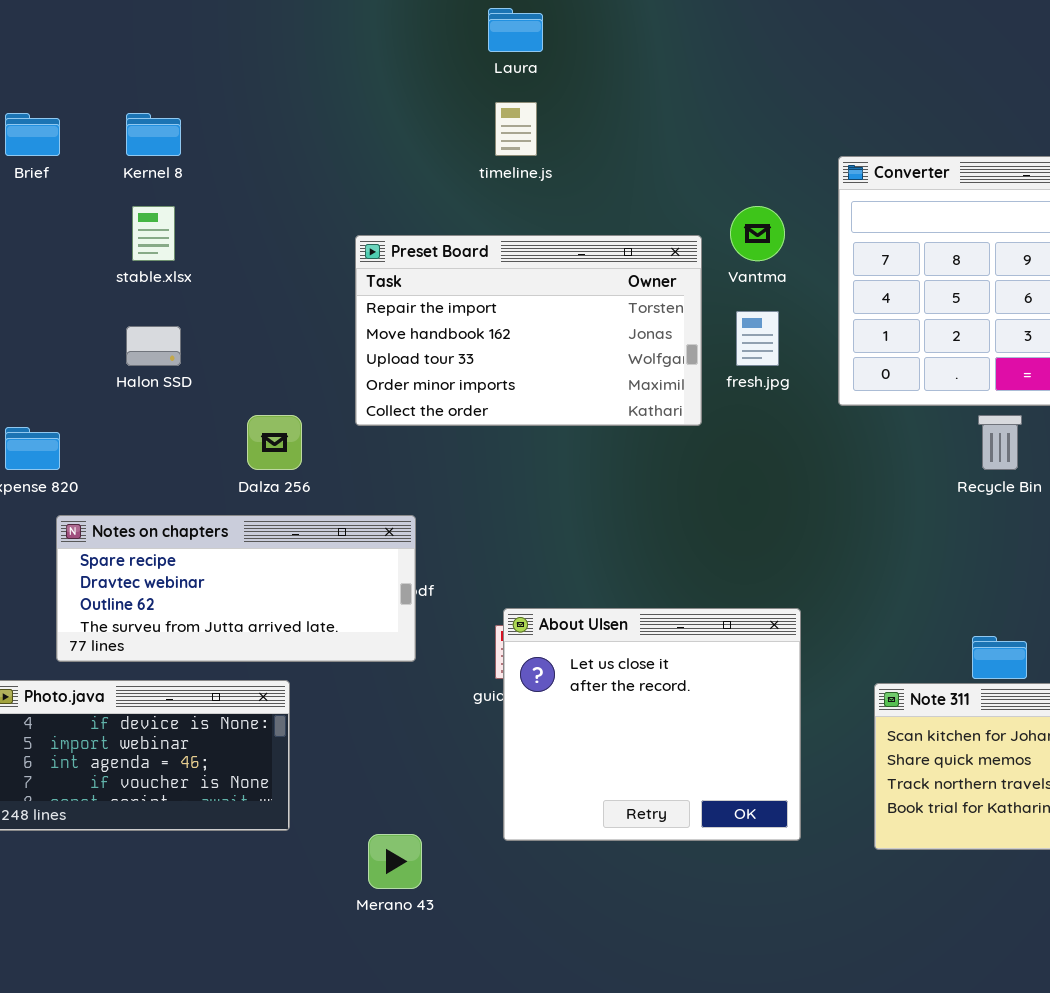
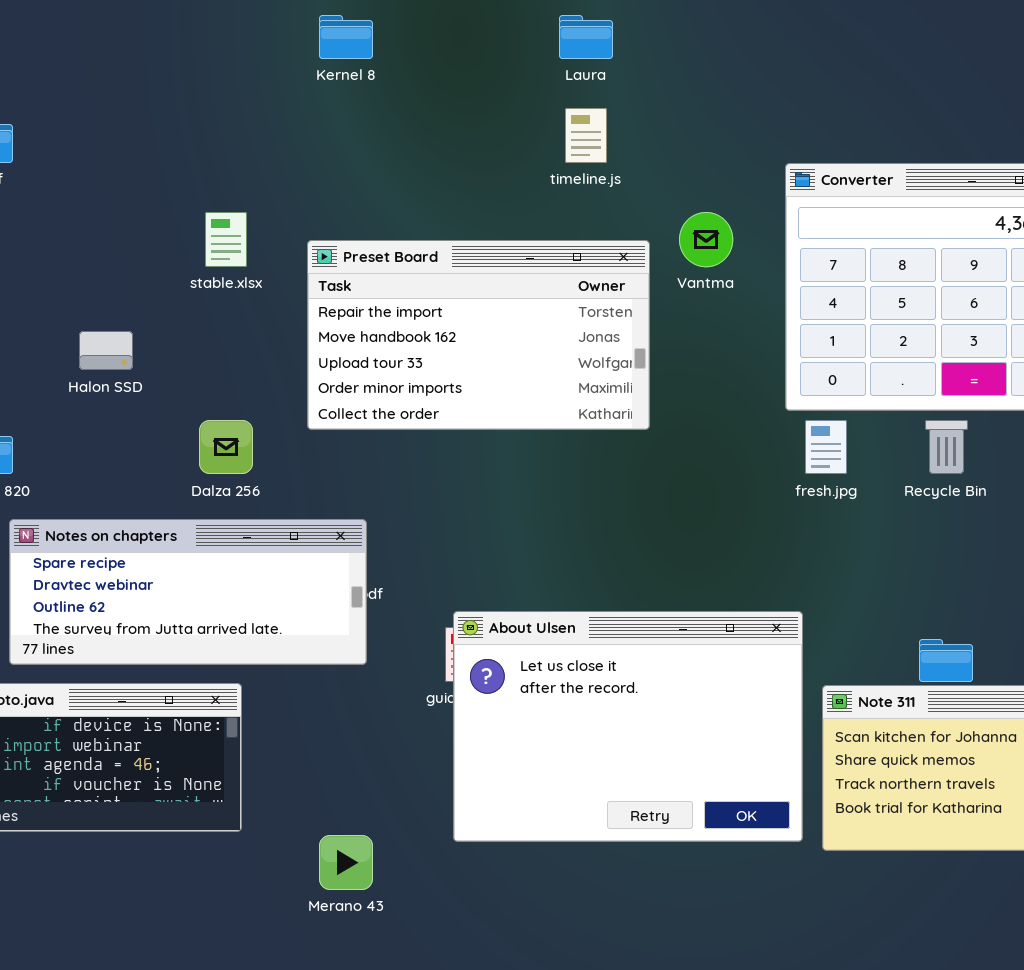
Laura: [488,8,543,52] -> [559,15,613,59], moved
timeline.js: [495,102,537,156] -> [565,108,607,163], moved
Kernel 8: [126,113,181,156] -> [319,15,373,59], moved
stable.xlsx: [132,206,175,261] -> [205,212,247,267], moved
fresh.jpg: [736,311,779,366] -> [805,420,847,474], moved
About Ulsen: [503,608,801,841] -> [453,611,803,842], resized

